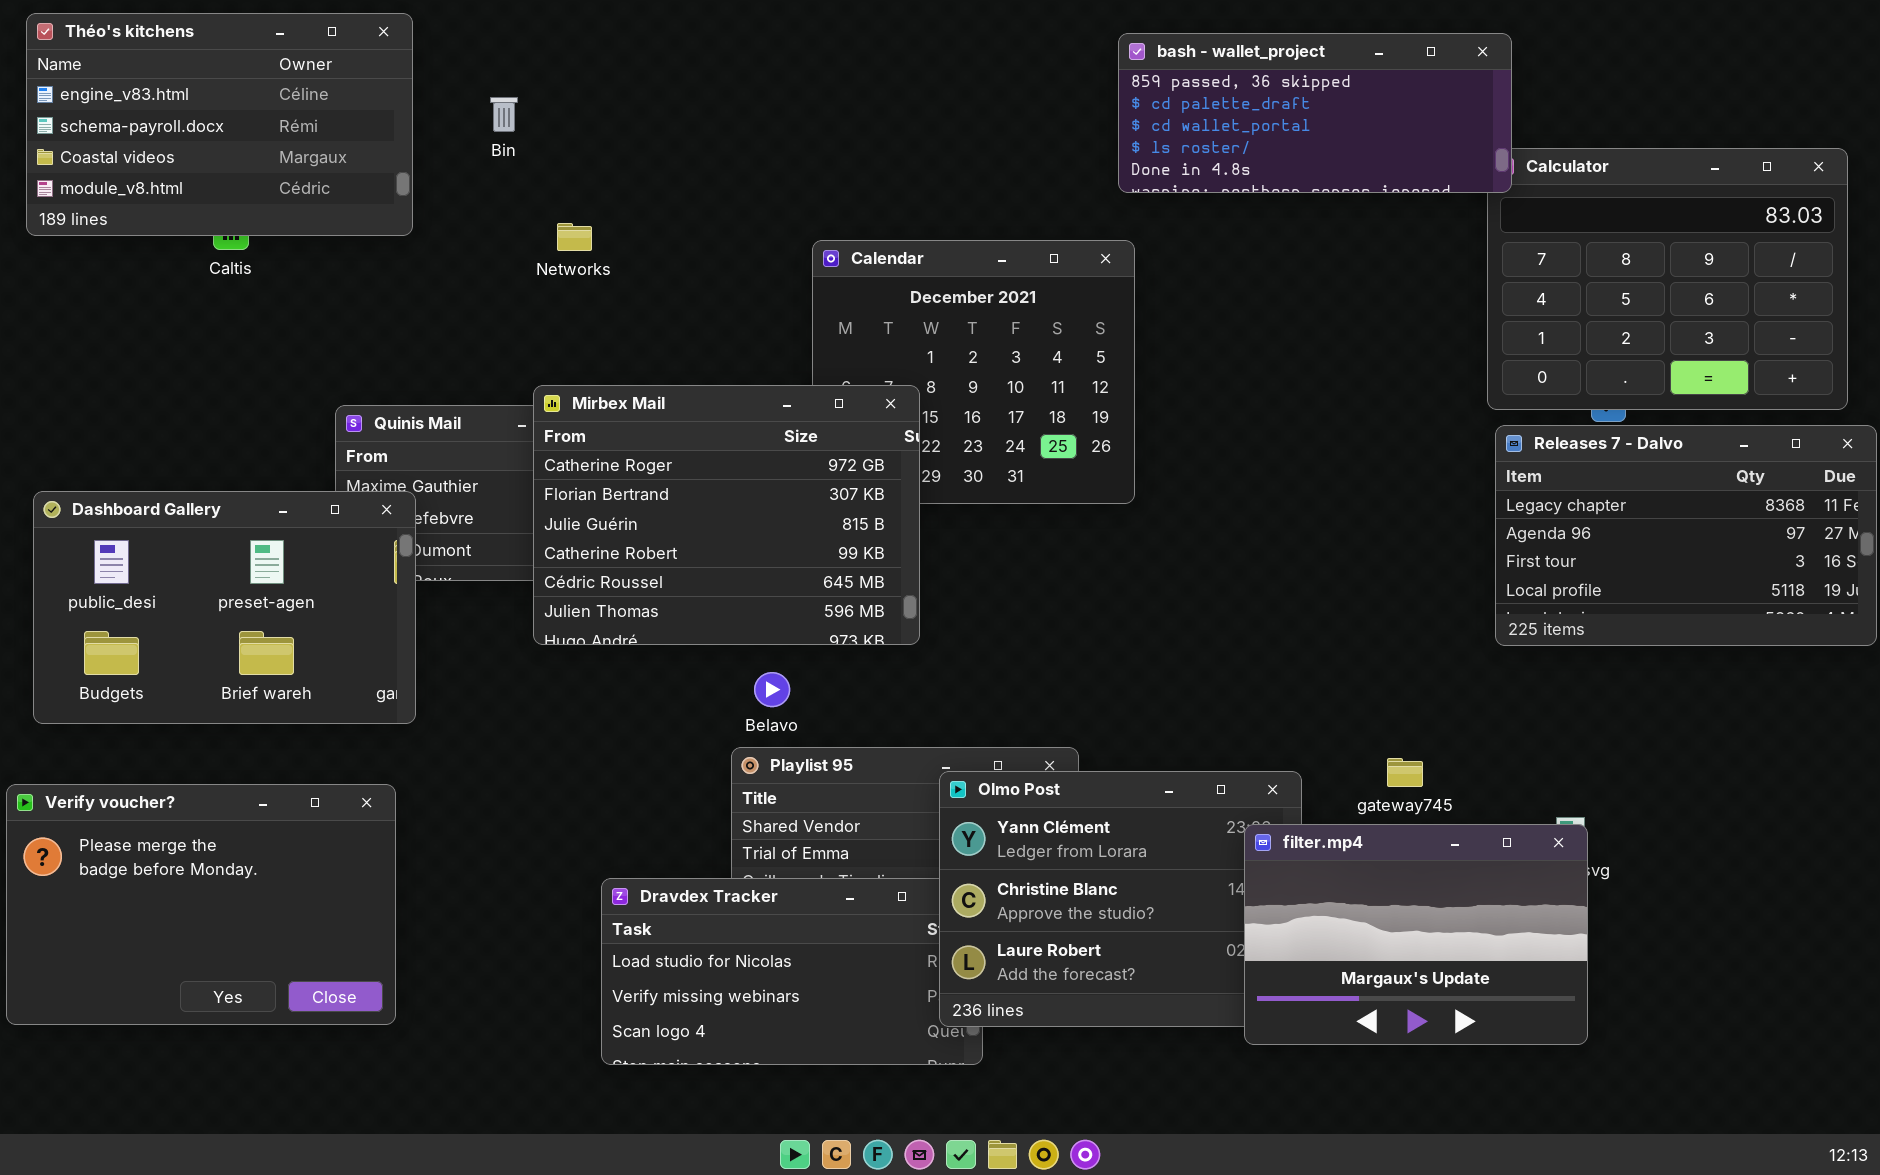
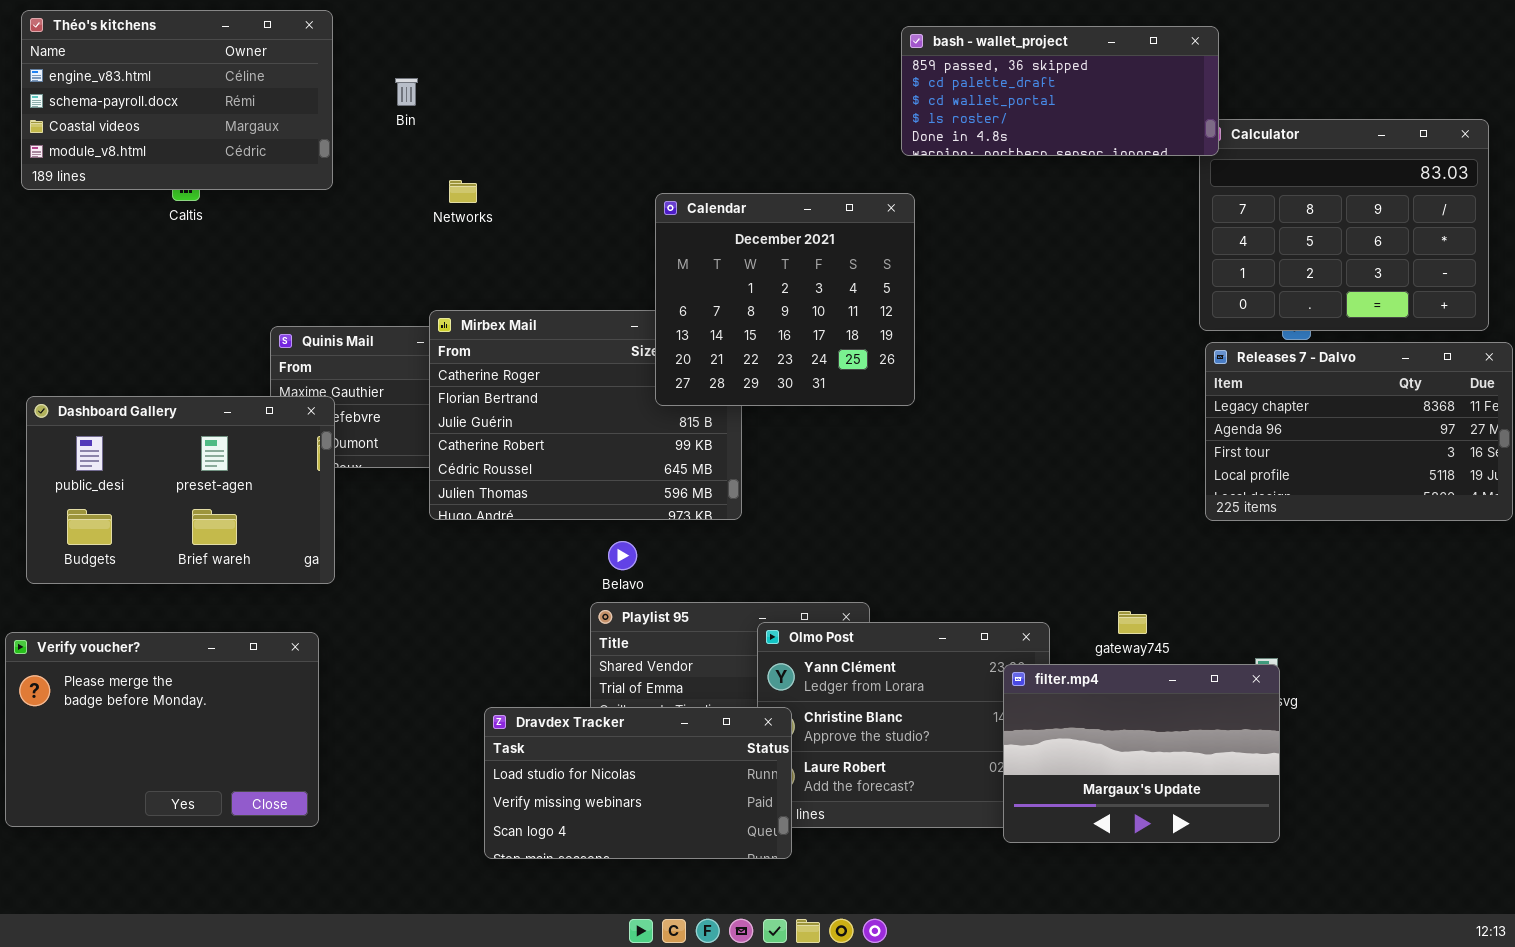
Calendar: [812,240,1135,504] -> [655,193,915,406], raised
Dravdex Tracker: [601,878,983,1065] -> [484,707,792,859], raised

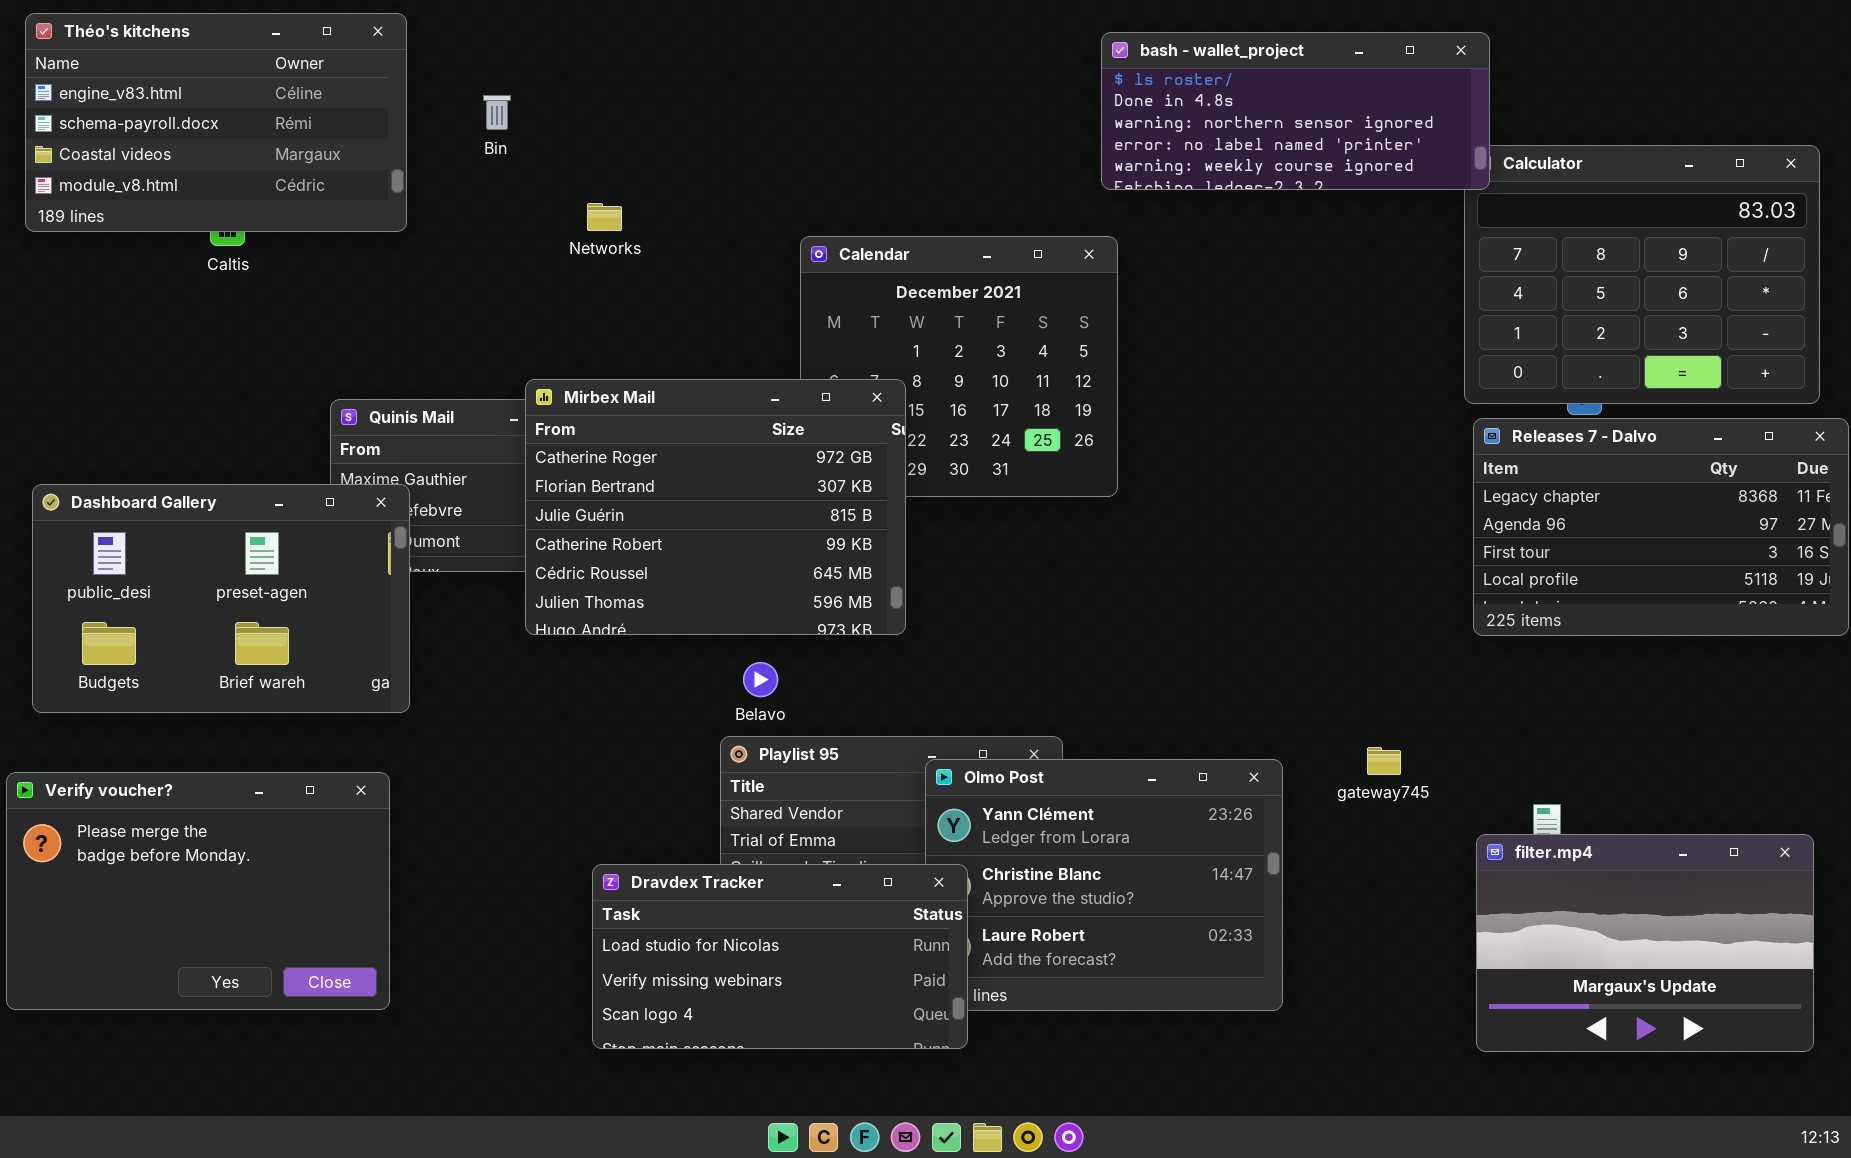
bash - wallet_project: [901,26,1219,156] -> [1101,32,1490,190], scrolled down 3 rows
Networks: [449,180,477,203] -> [587,203,622,231], moved
Mirbex Mail: [429,310,742,520] -> [525,379,906,635], raised
filter.mp4: [1003,664,1280,843] -> [1476,834,1814,1052], moved

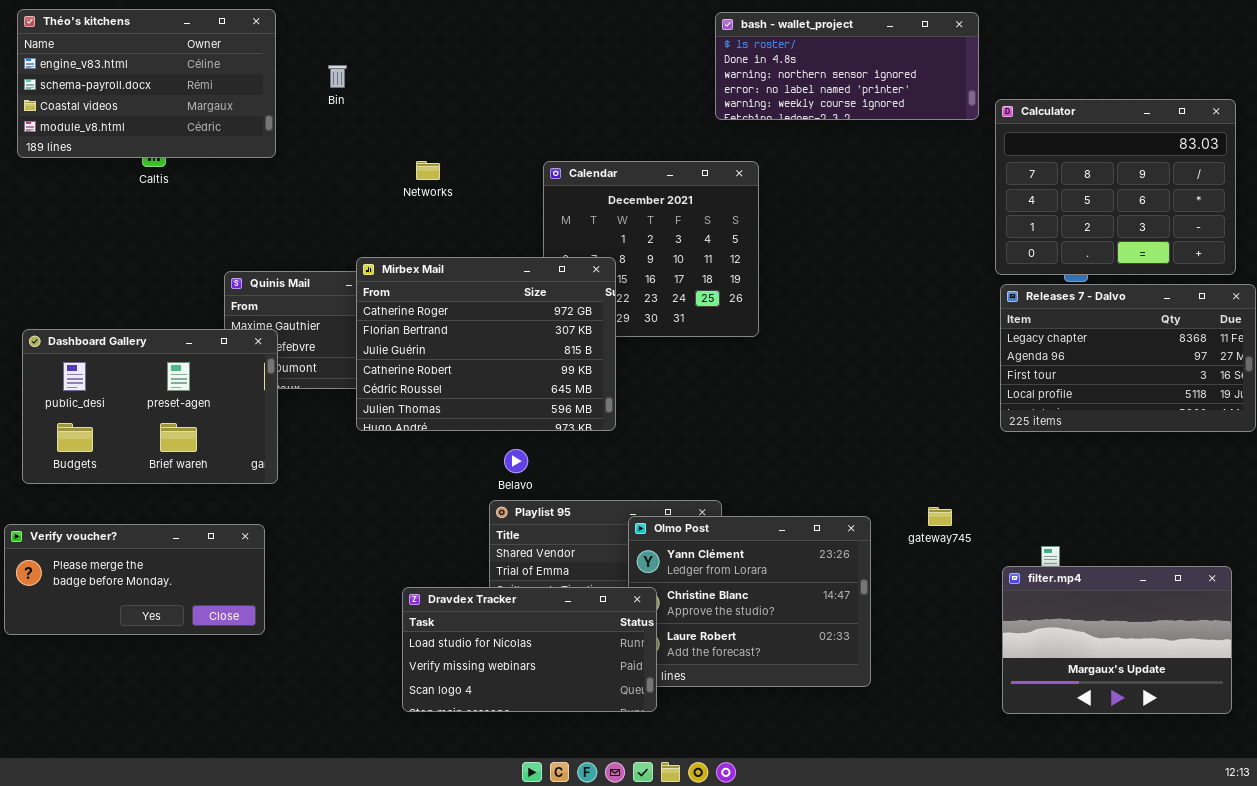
bash - wallet_project: [1101,32,1490,190] -> [715,12,979,120], moved
Networks: [587,203,622,231] -> [416,161,440,180], moved
Verify voucher?: [6,772,390,1010] -> [4,524,265,635], resized

